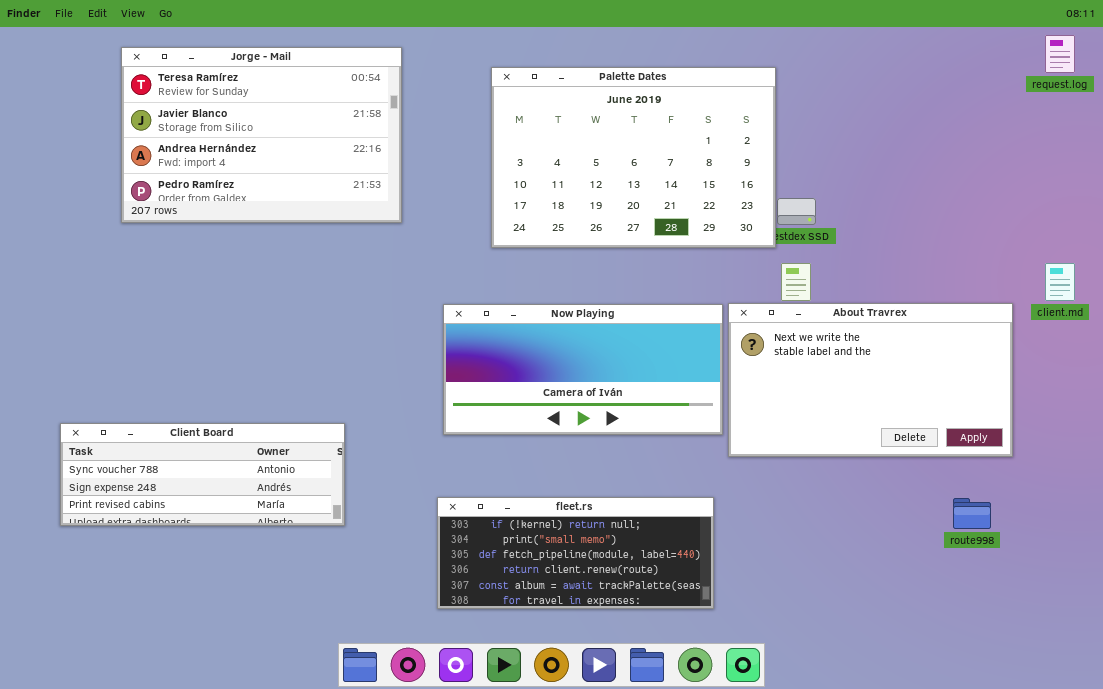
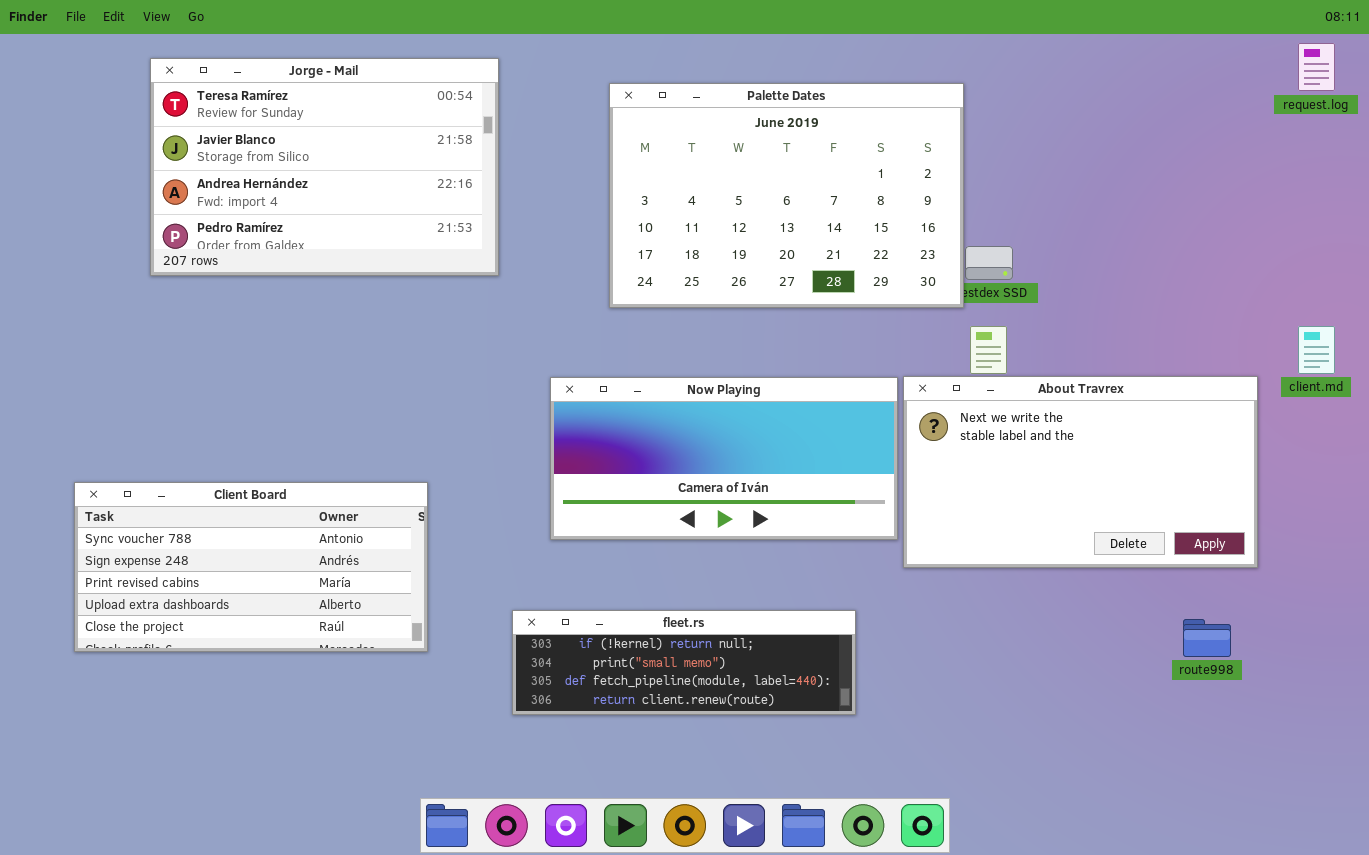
Client Board: [60,423,345,526] -> [74,482,428,652], resized
fleet.rs: [437,497,714,609] -> [512,610,856,715], moved, resized

